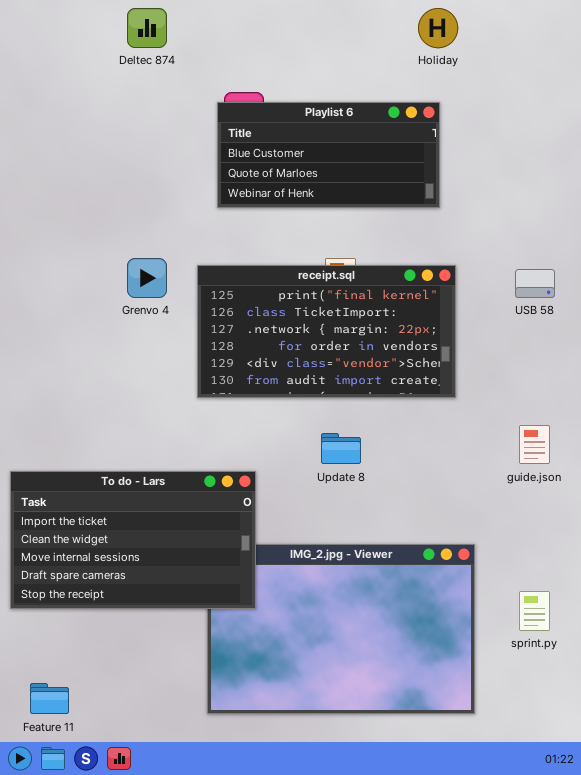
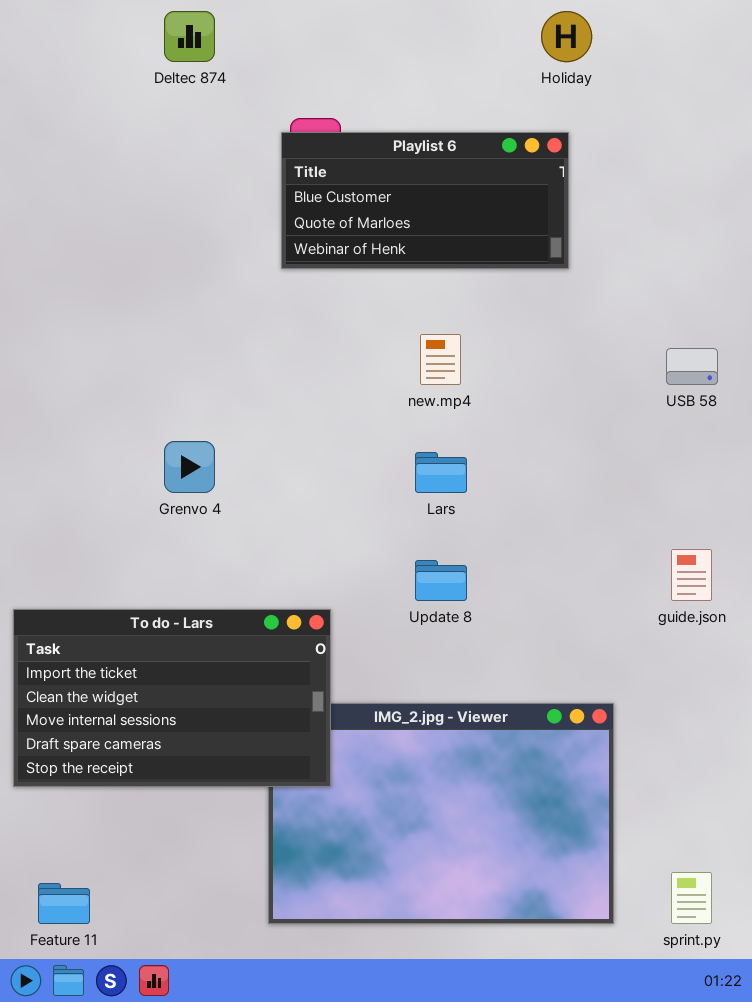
Grenvo 4: [127,258,167,298] -> [164,441,215,493], moved
receipt.sql: [197,265,456,398] -> none, closed
sprint.py: [519,591,550,631] -> [671,872,712,924], moved

